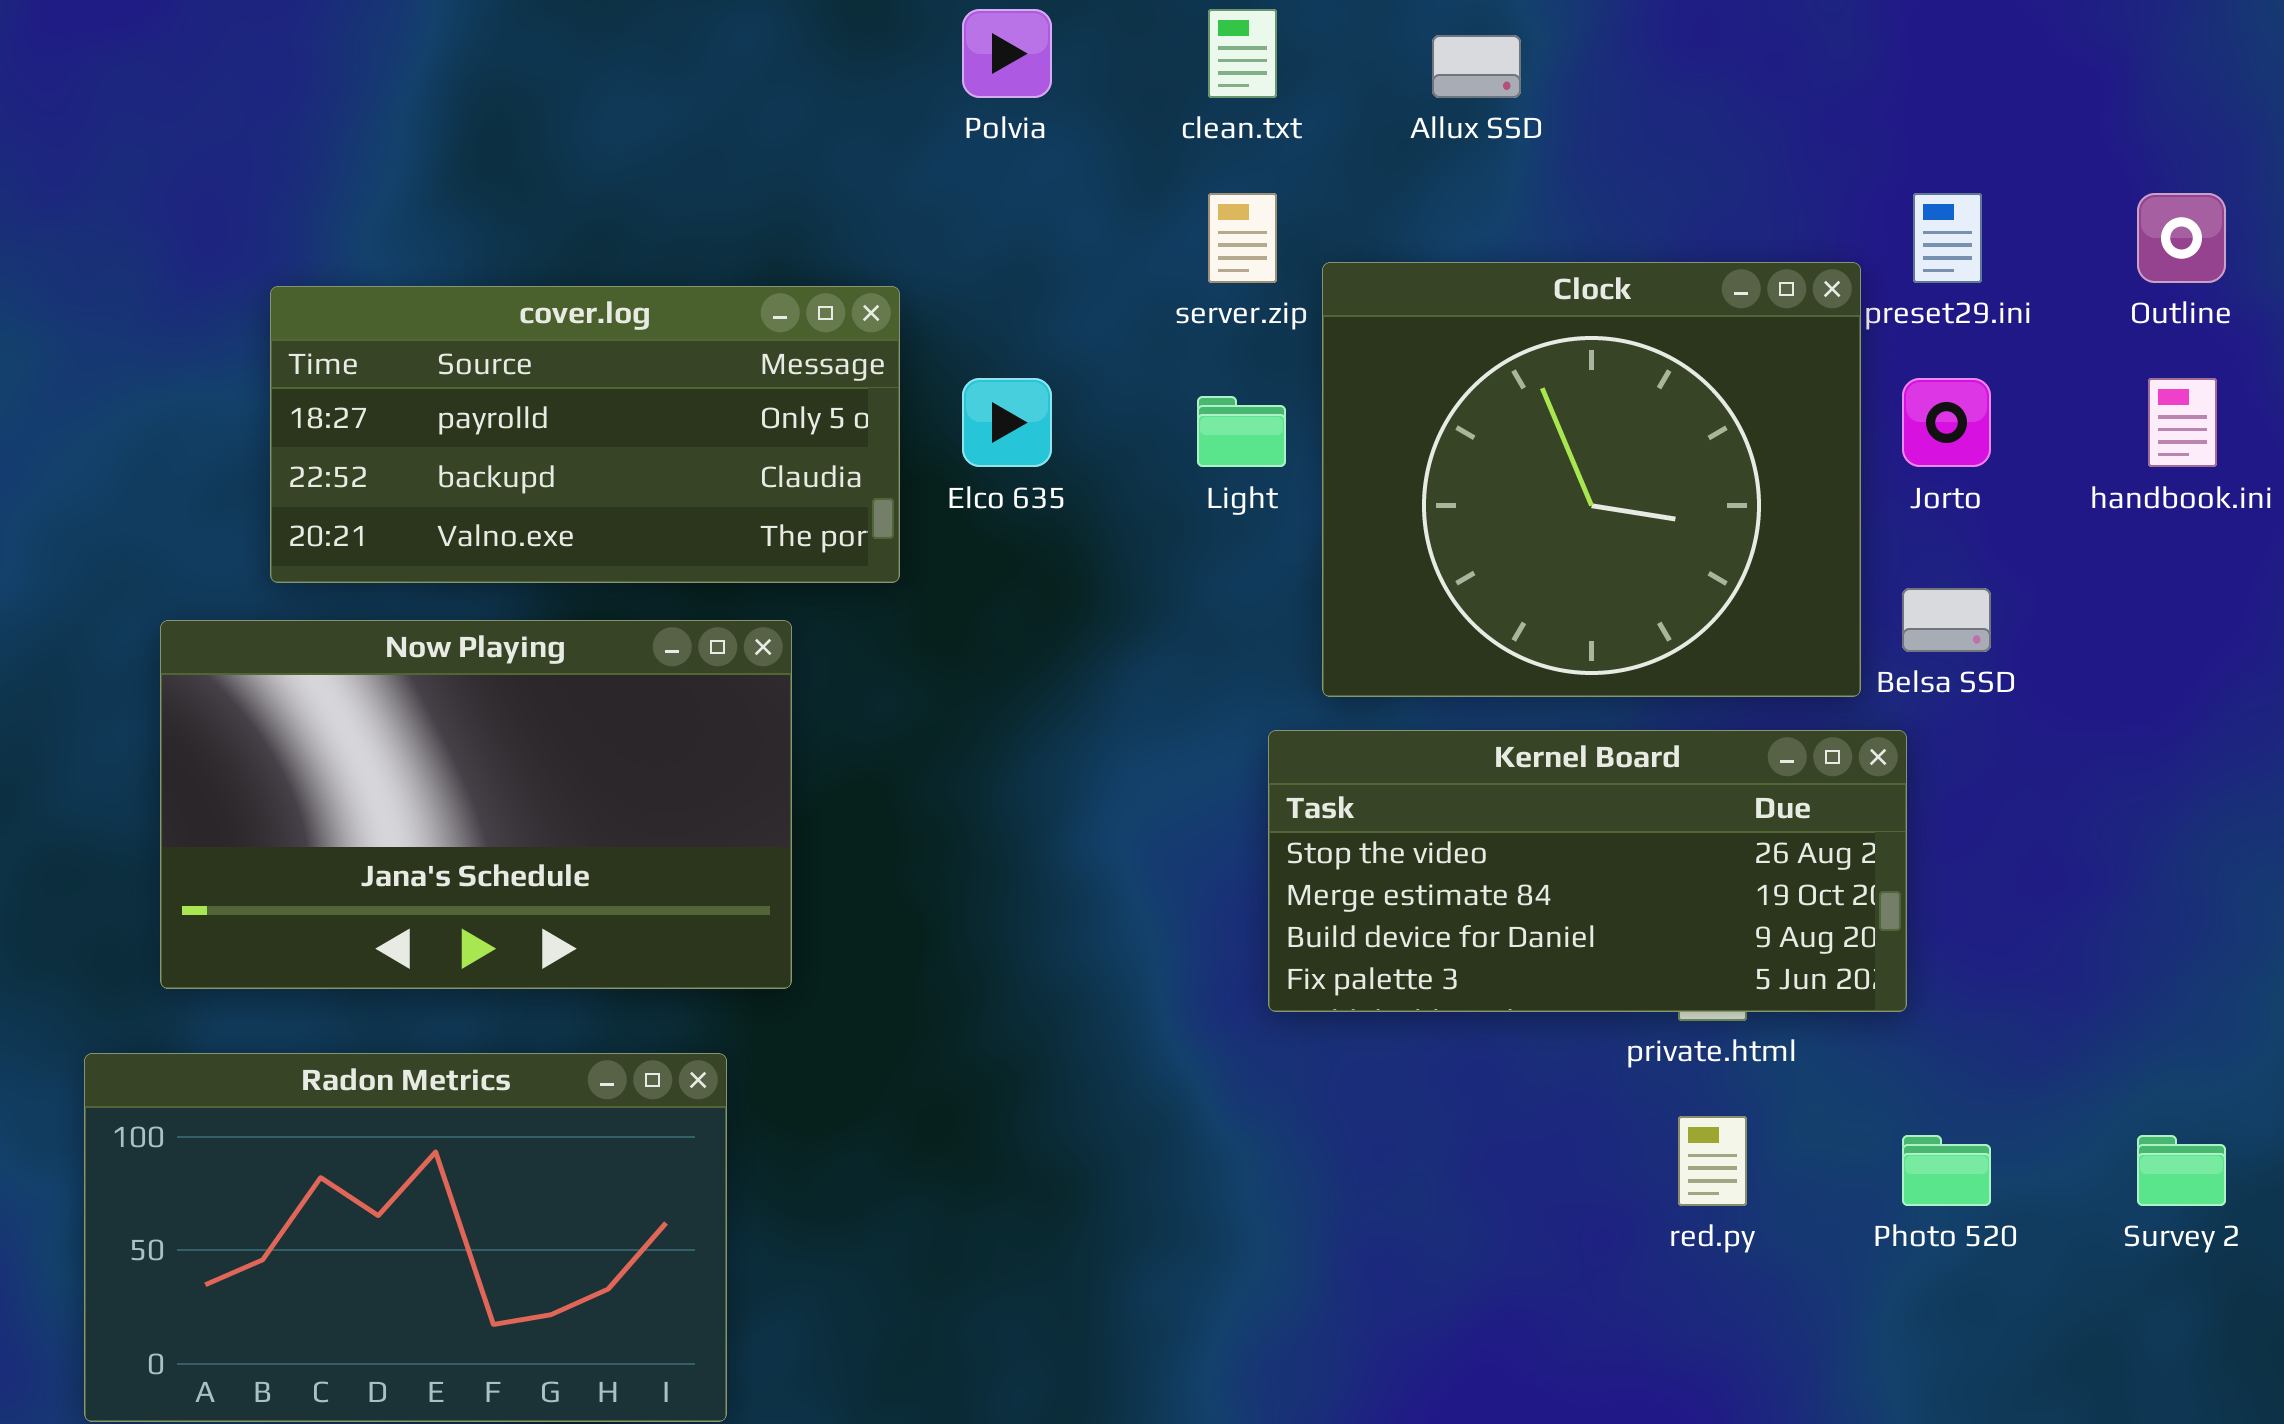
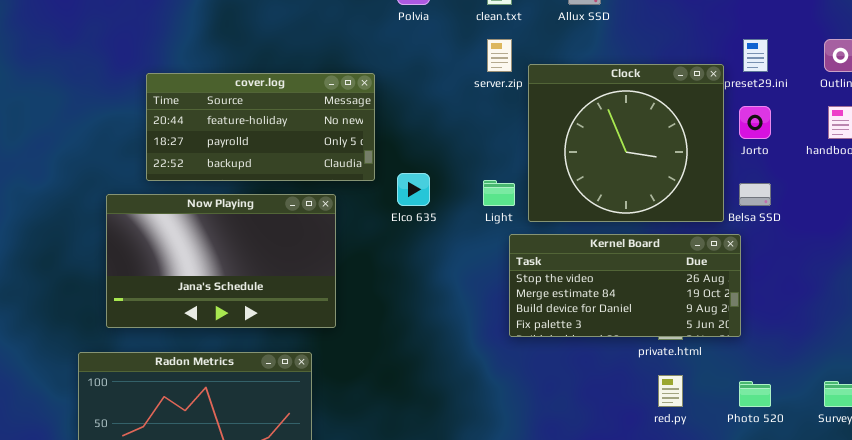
cover.log: [270,286,900,583] -> [146,73,375,181], scrolled up 1 row
Elco 635: [962,378,1052,467] -> [397,173,430,206], moved
Light: [1197,396,1286,467] -> [483,180,515,206], moved

